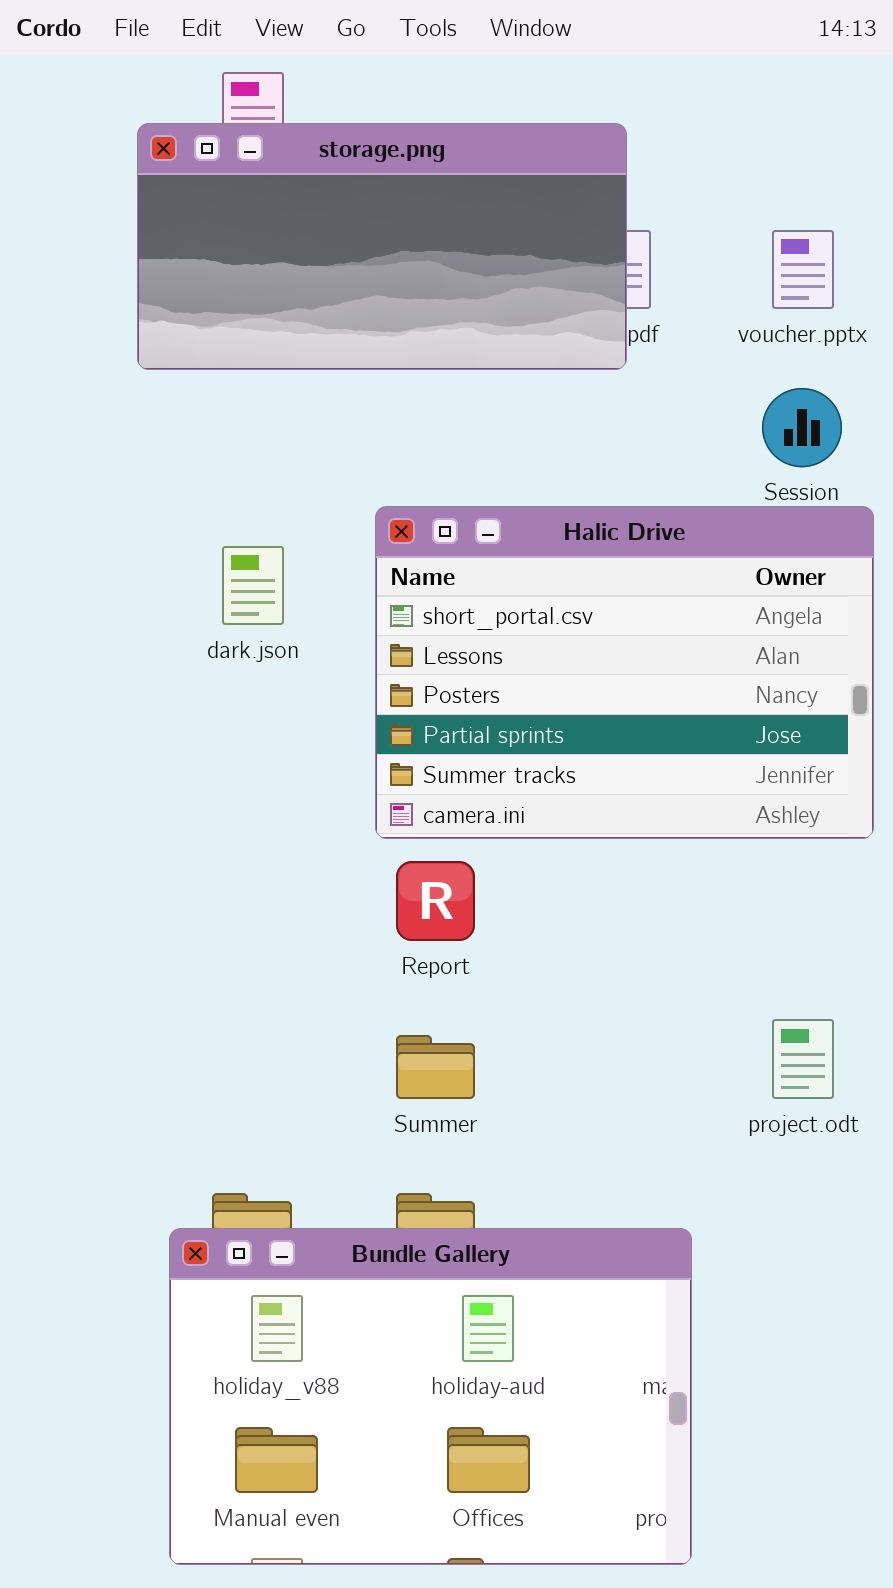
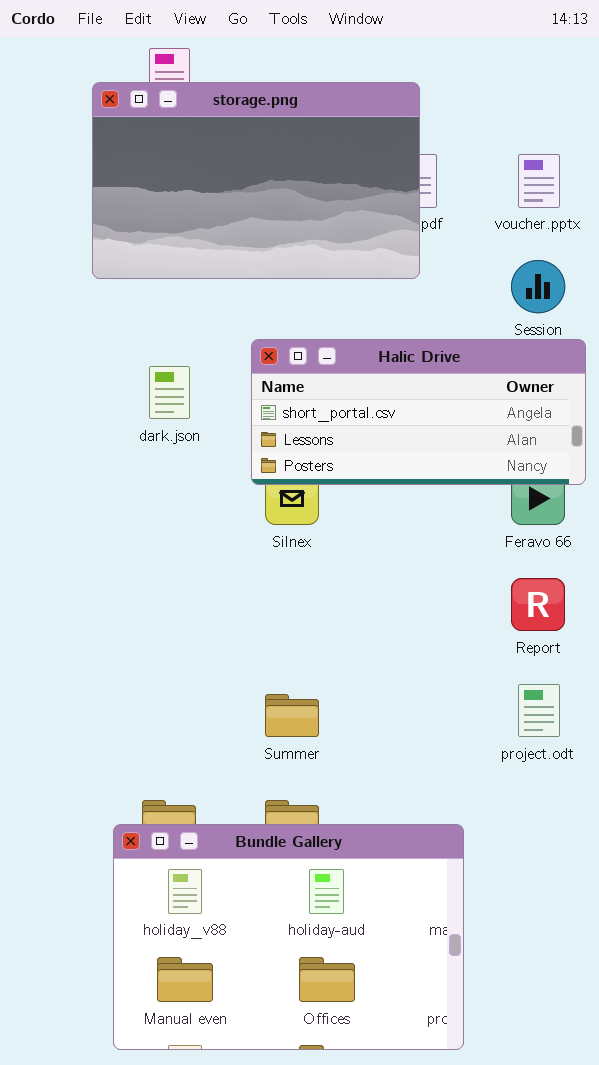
storage.png: [137,123,627,370] -> [92,82,420,279], resized
Halic Drive: [375,506,874,839] -> [251,339,586,485], resized
Report: [396,861,475,941] -> [511,578,565,631], moved

